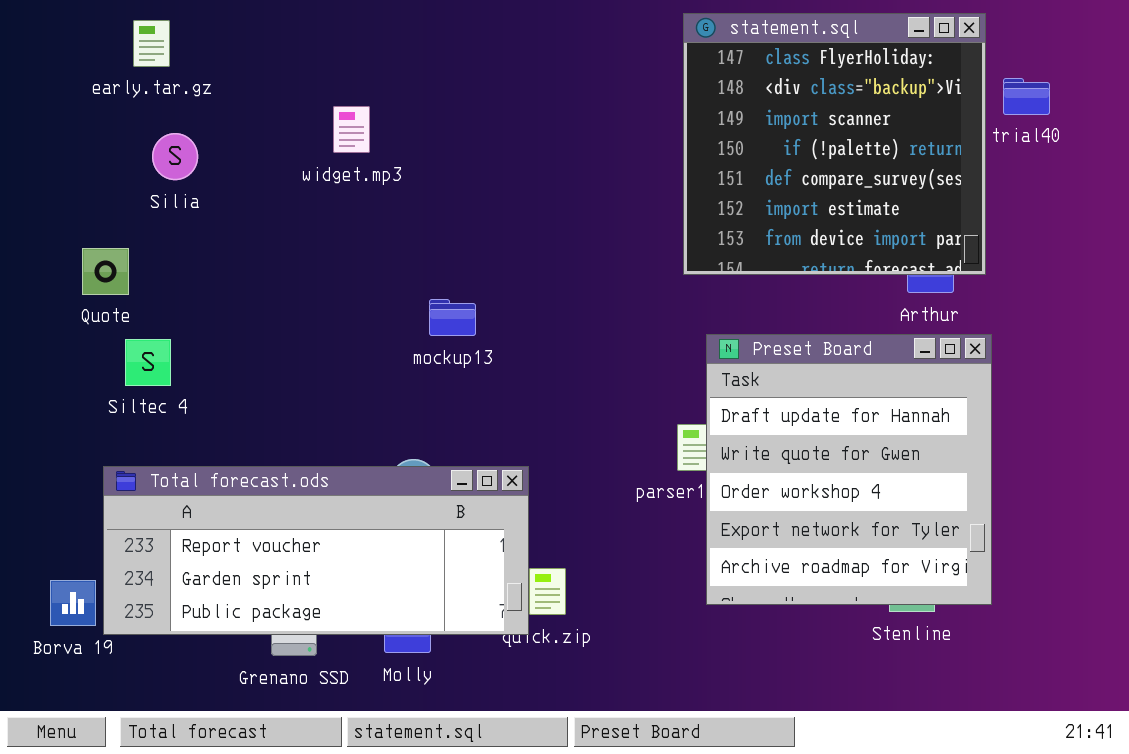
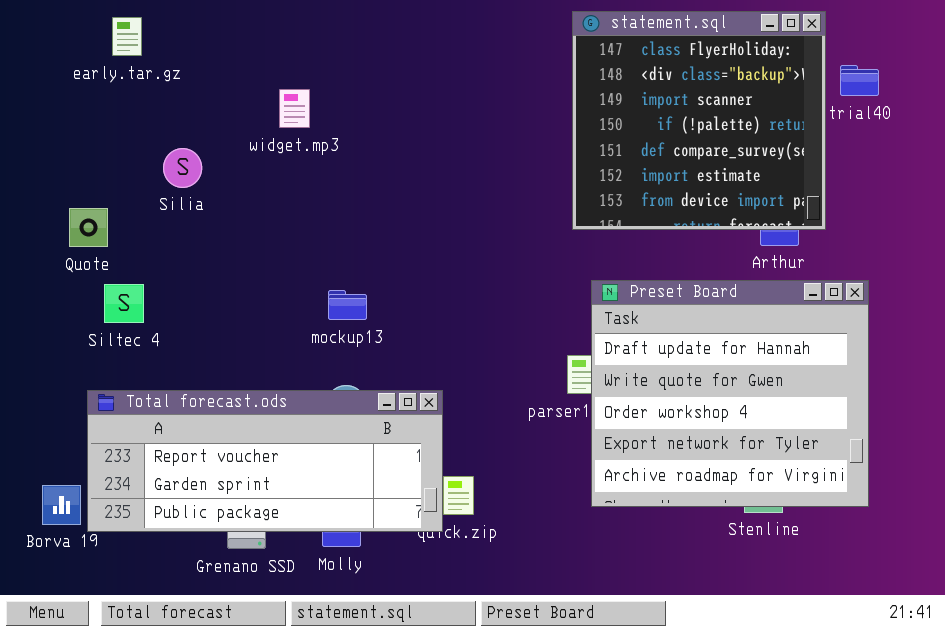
Silia: [152,133,198,180] -> [163,148,202,188], moved
mockup13: [429,299,476,336] -> [328,290,367,320], moved
Preset Board: [706,334,992,605] -> [591,280,869,507], resized

